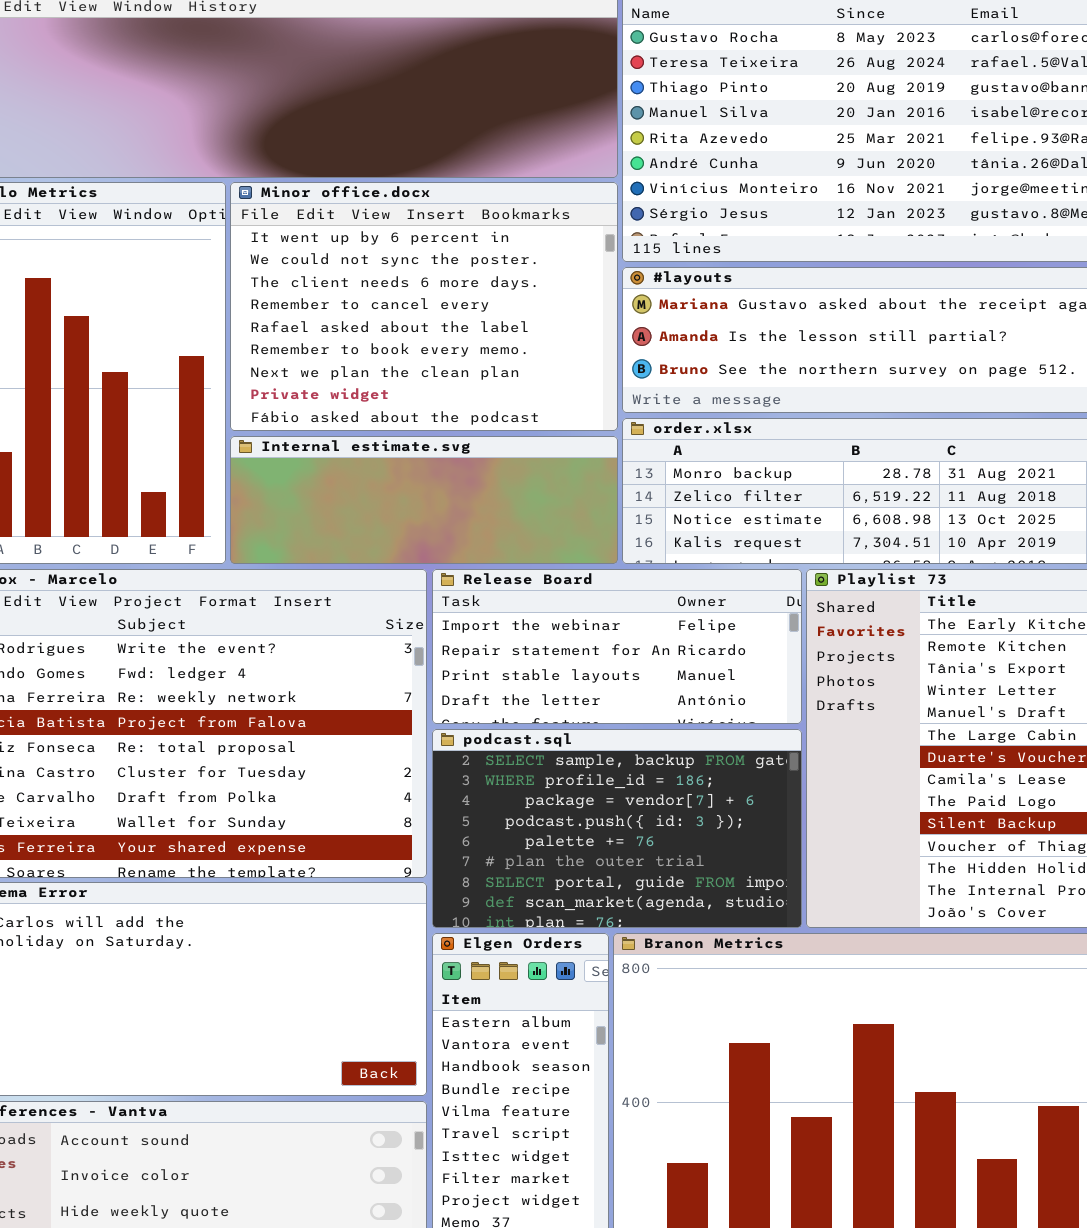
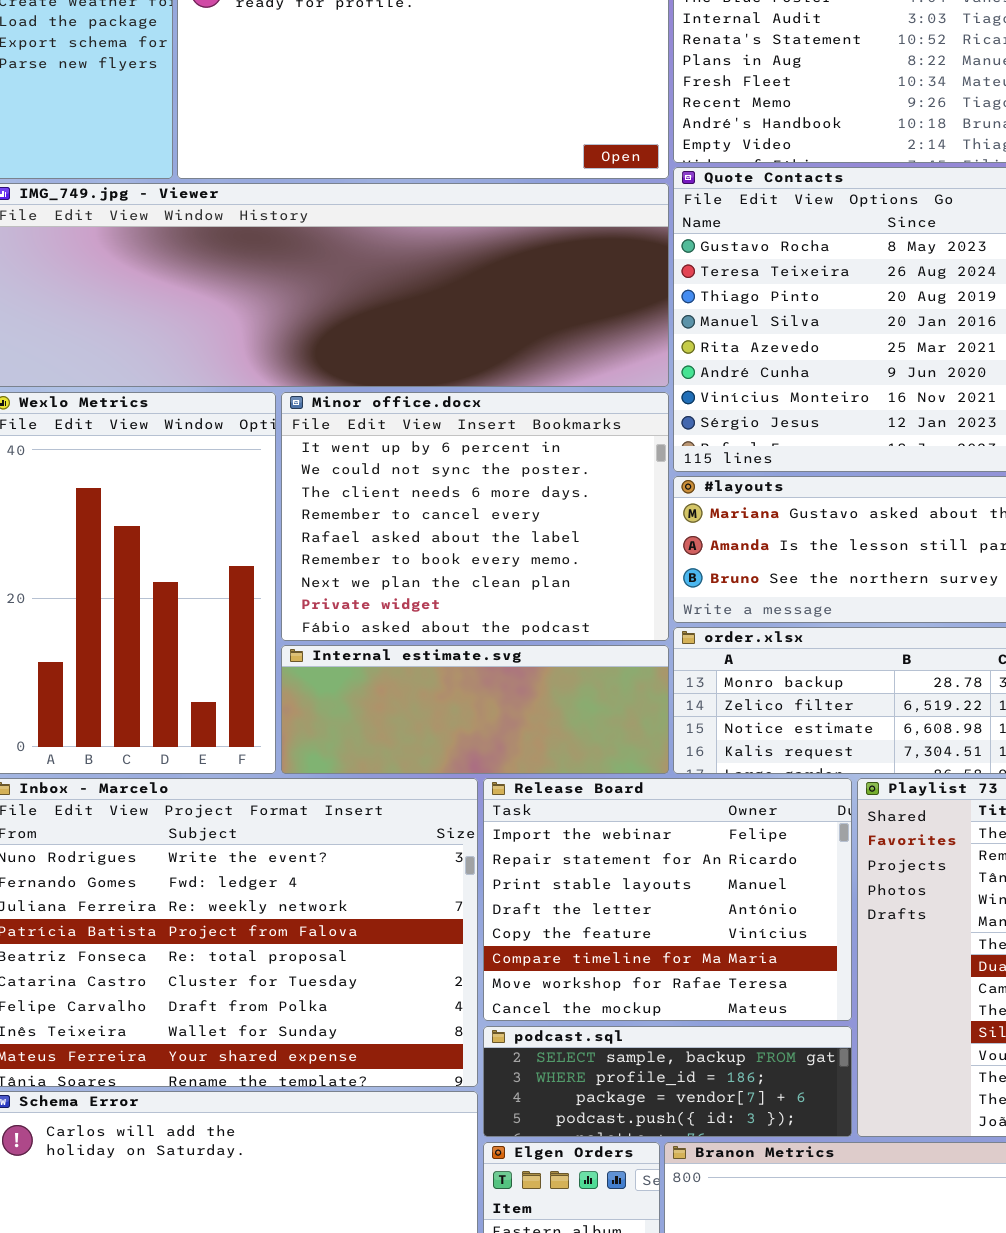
Release Board: [432,569,802,724] -> [483,778,852,1021], resized
podcast.sql: [432,729,802,928] -> [483,1026,852,1137], resized

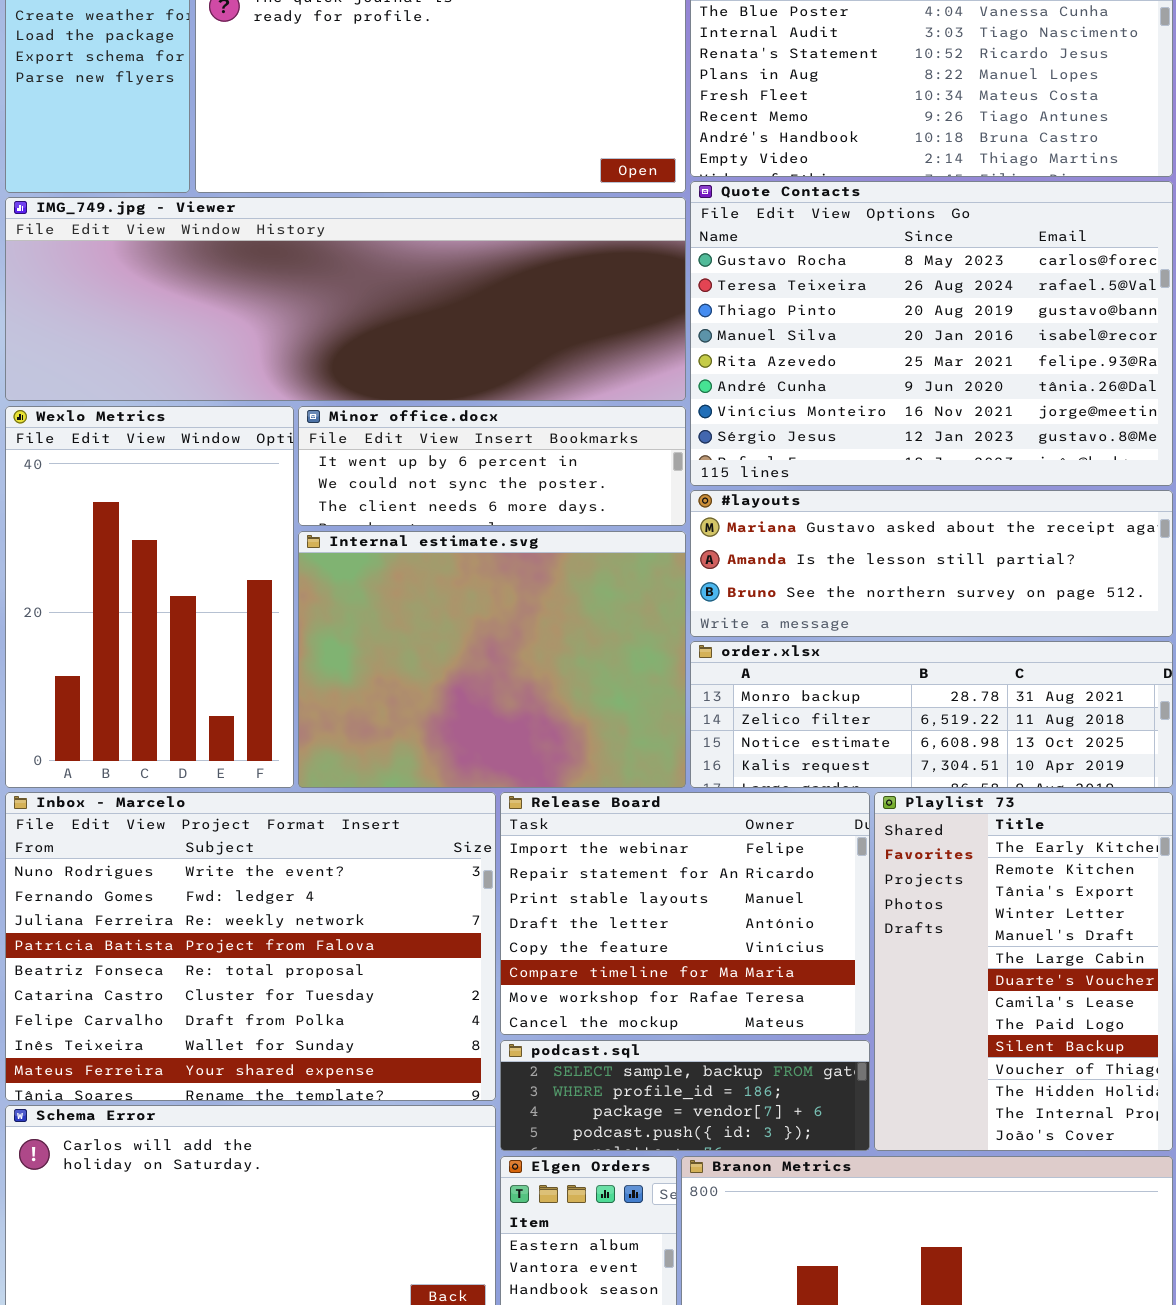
Minor office.docx: [281,392,669,641] -> [298,406,686,526], resized
Internal estimate.svg: [281,645,669,774] -> [298,531,686,788], resized

